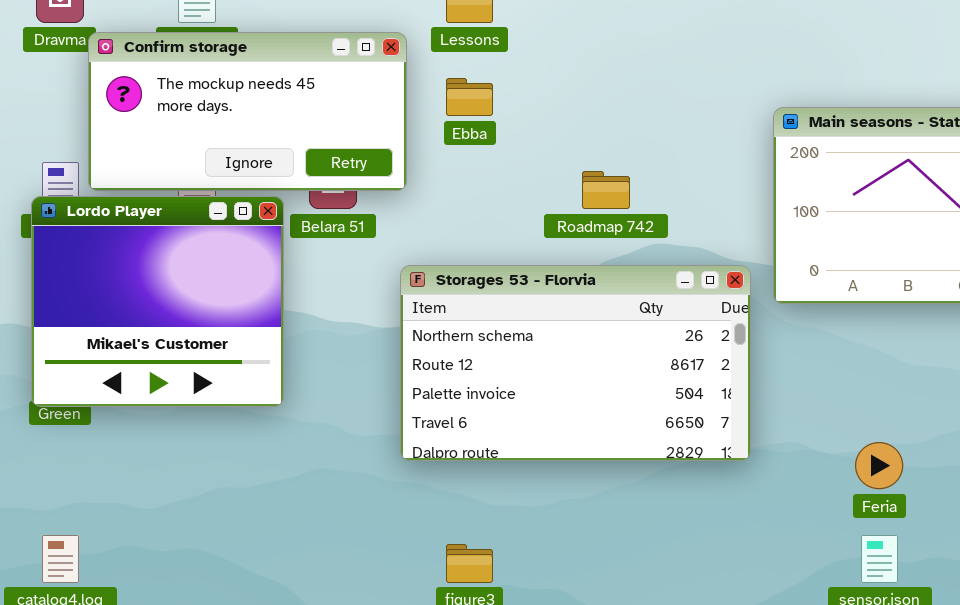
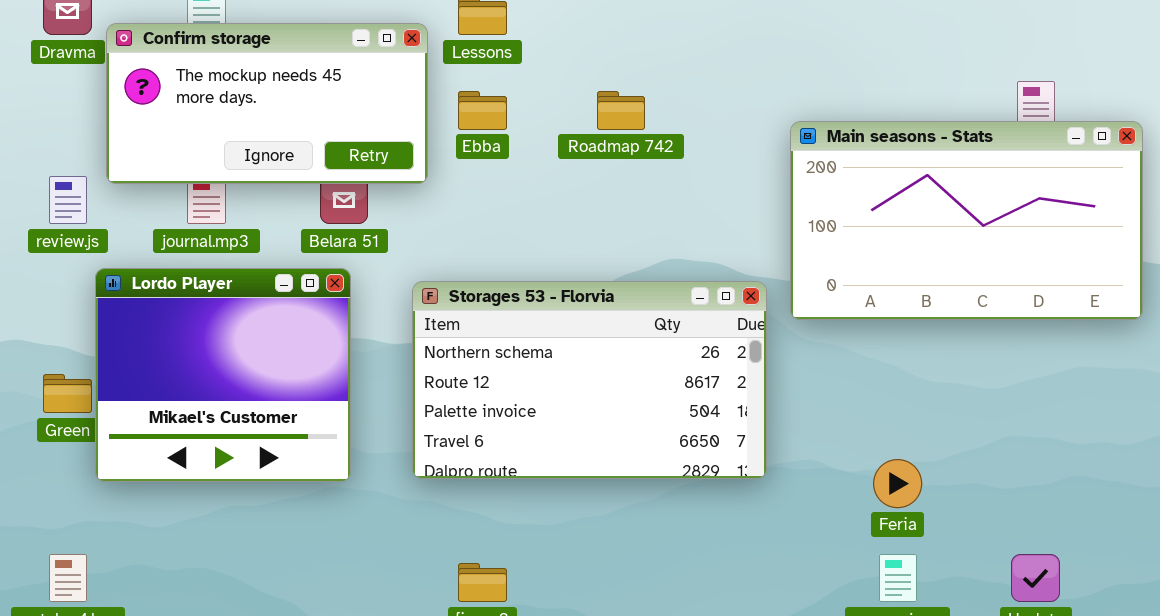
Confirm storage: [88,32,407,191] -> [106,23,428,184], moved
Roadmap 742: [582,171,630,209] -> [597,91,645,130], moved
Lordo Player: [31,196,284,407] -> [95,268,351,482], moved

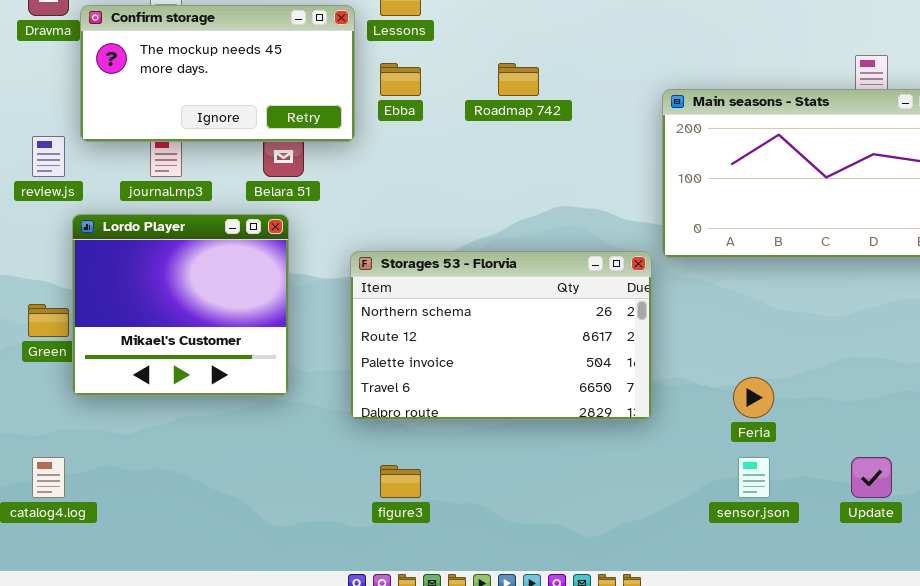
Storages 53 - Florvia: [412,281,767,479] -> [350,251,652,420], moved

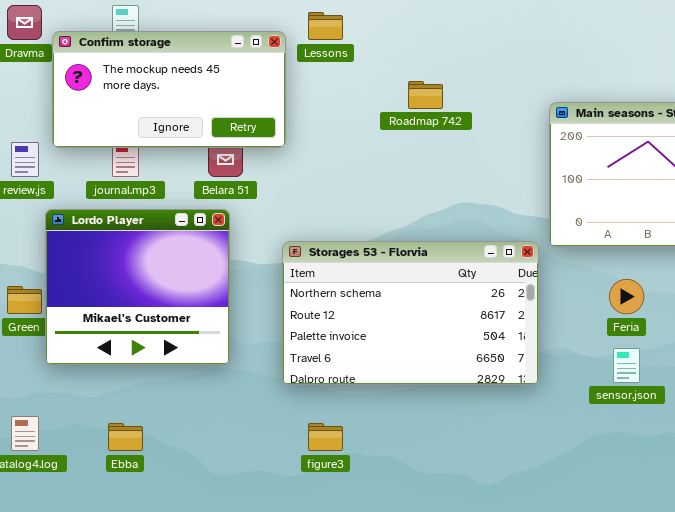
Ebba: [380,63,421,96] -> [108,423,143,451], moved
Feria: [733,377,774,418] -> [609,279,644,314], moved
sensor.json: [738,457,770,498] -> [613,348,640,383], moved

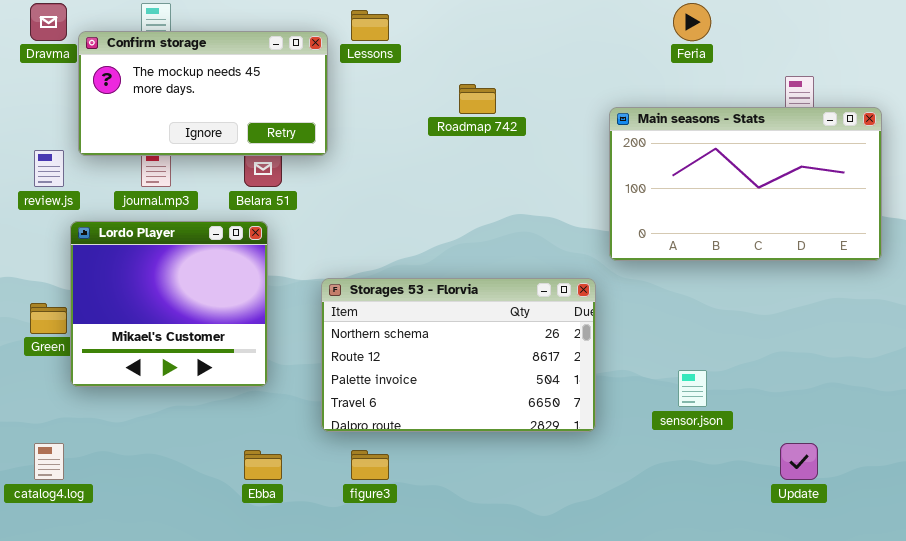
Storages 53 - Florvia: [282,241,539,385] -> [321,278,596,432], moved
Feria: [609,279,644,314] -> [673,3,711,41], moved
Ebba: [108,423,143,451] -> [244,450,282,480], moved

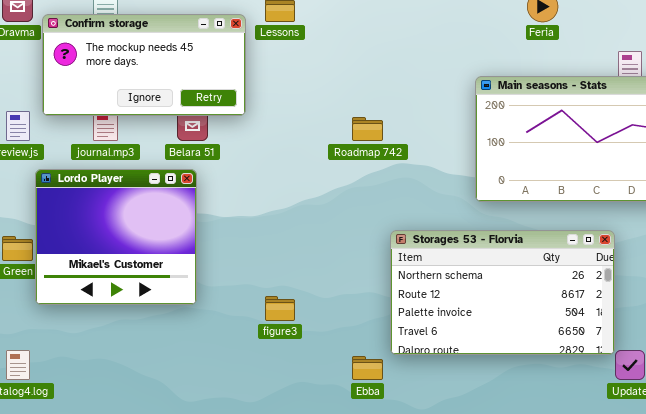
Roadmap 742: [459,84,496,114] -> [352,117,383,141], moved
Storages 53 - Florvia: [321,278,596,432] -> [390,230,615,355], moved
Ebba: [244,450,282,480] -> [352,356,383,380], moved
figure3: [351,450,389,480] -> [265,296,295,321], moved

